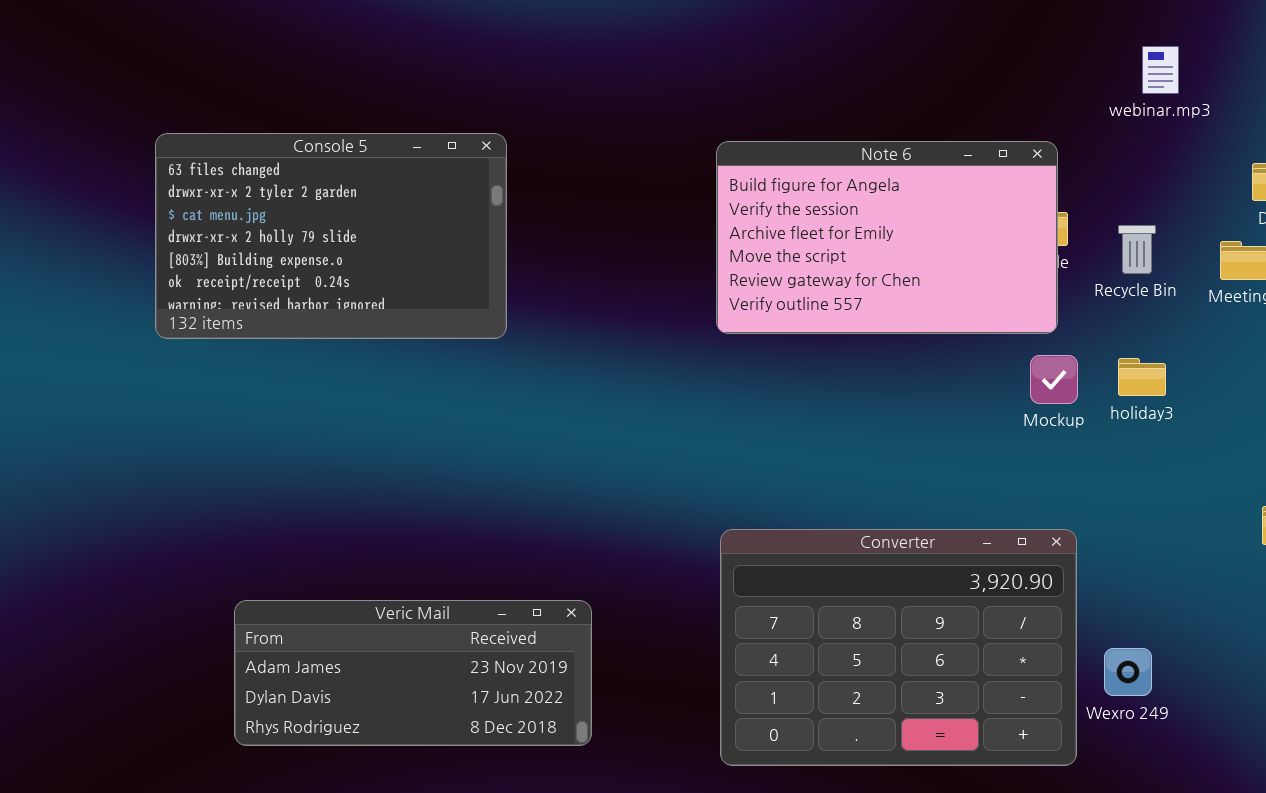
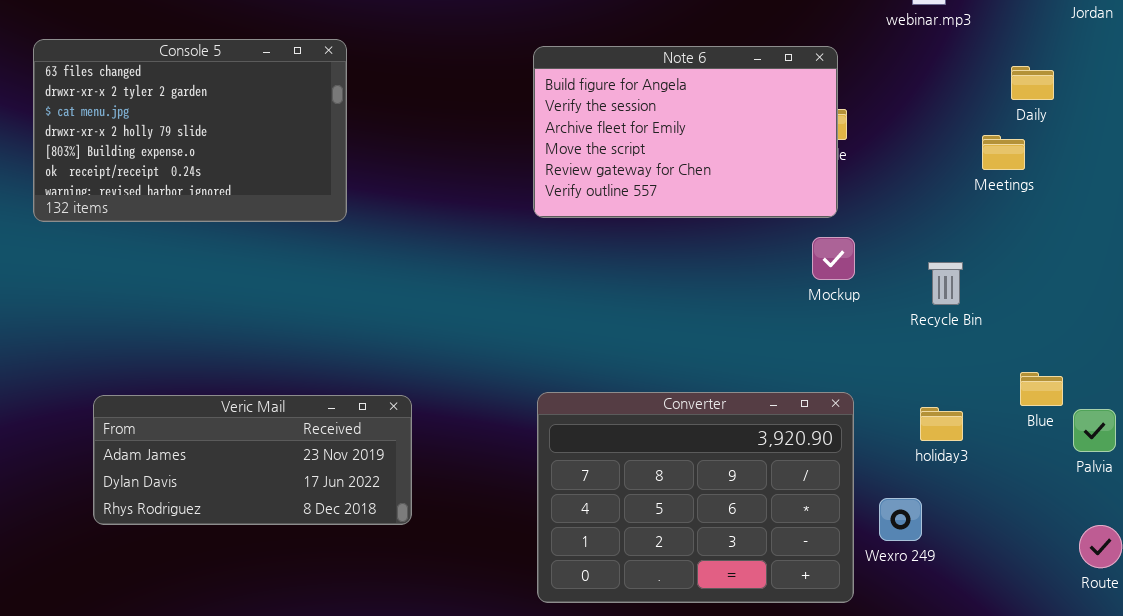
Recycle Bin: [1118,225,1156,274] -> [928,262,963,305], moved
holiday3: [1118,358,1166,396] -> [920,407,963,441], moved
Veric Mail: [234,600,592,746] -> [93,395,412,525], moved

